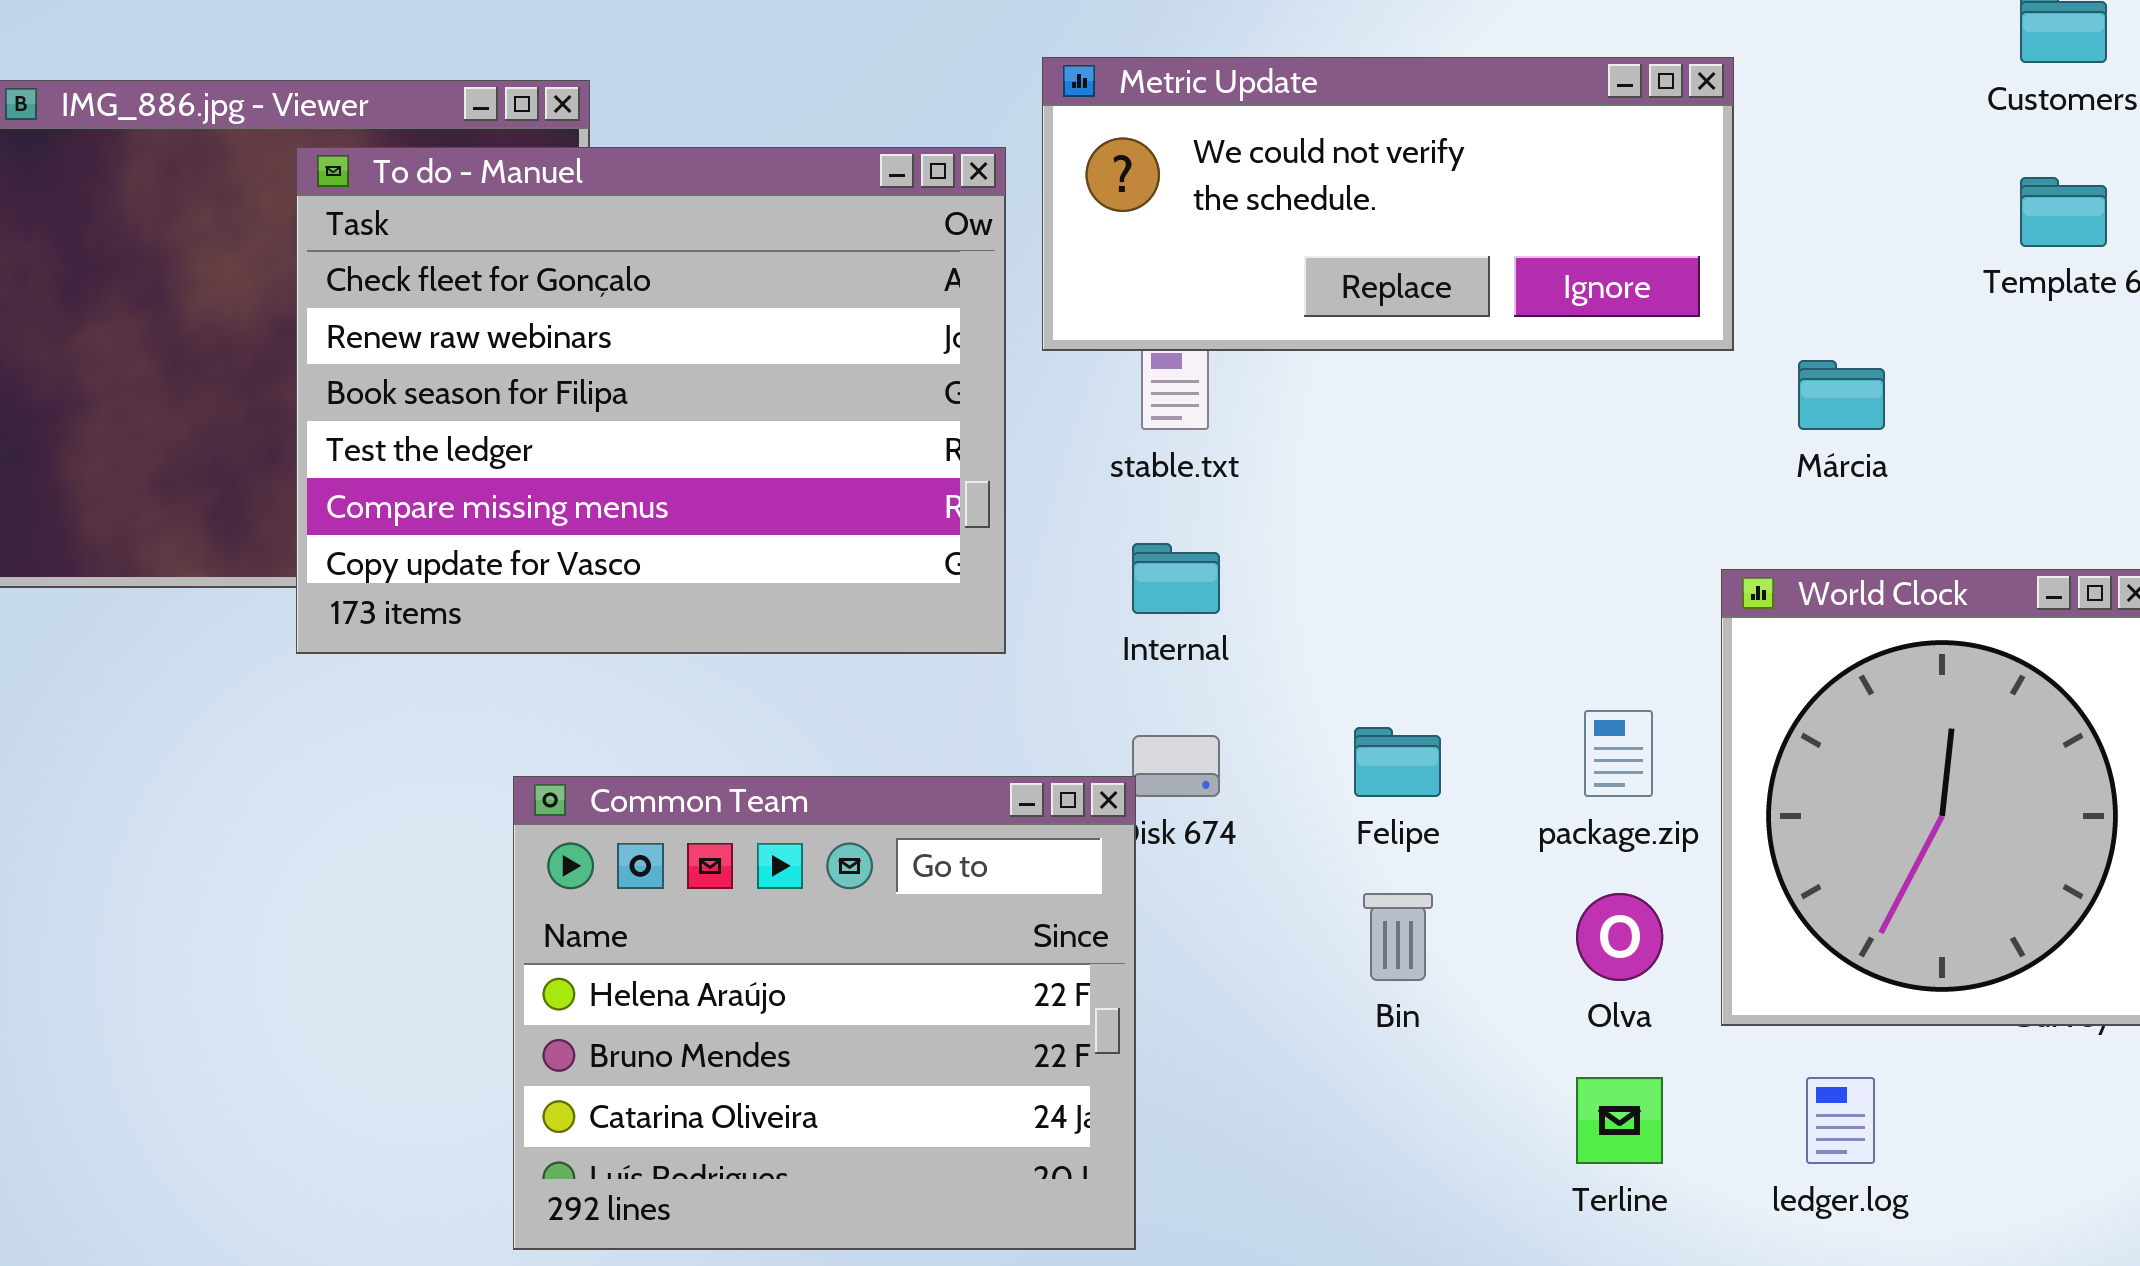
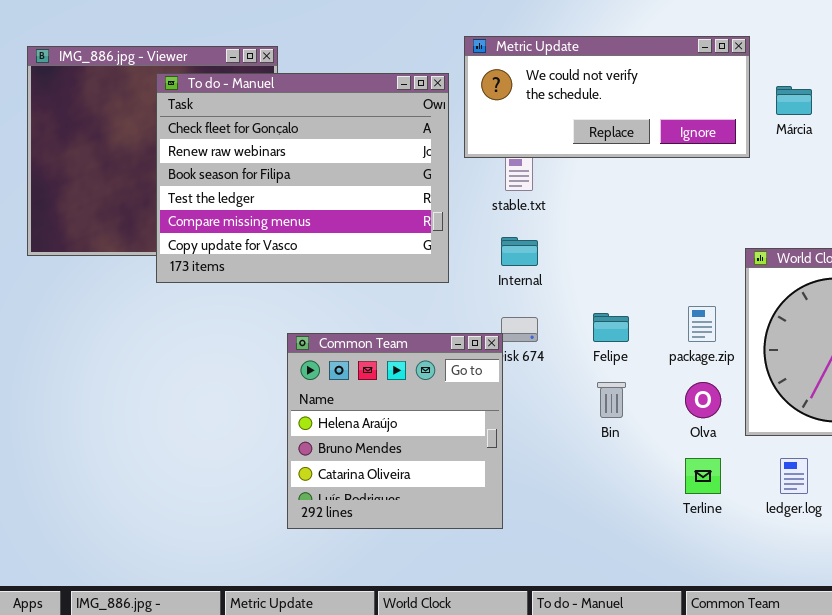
Márcia: [1798,360,1885,430] -> [776,86,812,115], moved
Common Team: [513,776,1136,1250] -> [287,333,503,529], resized

